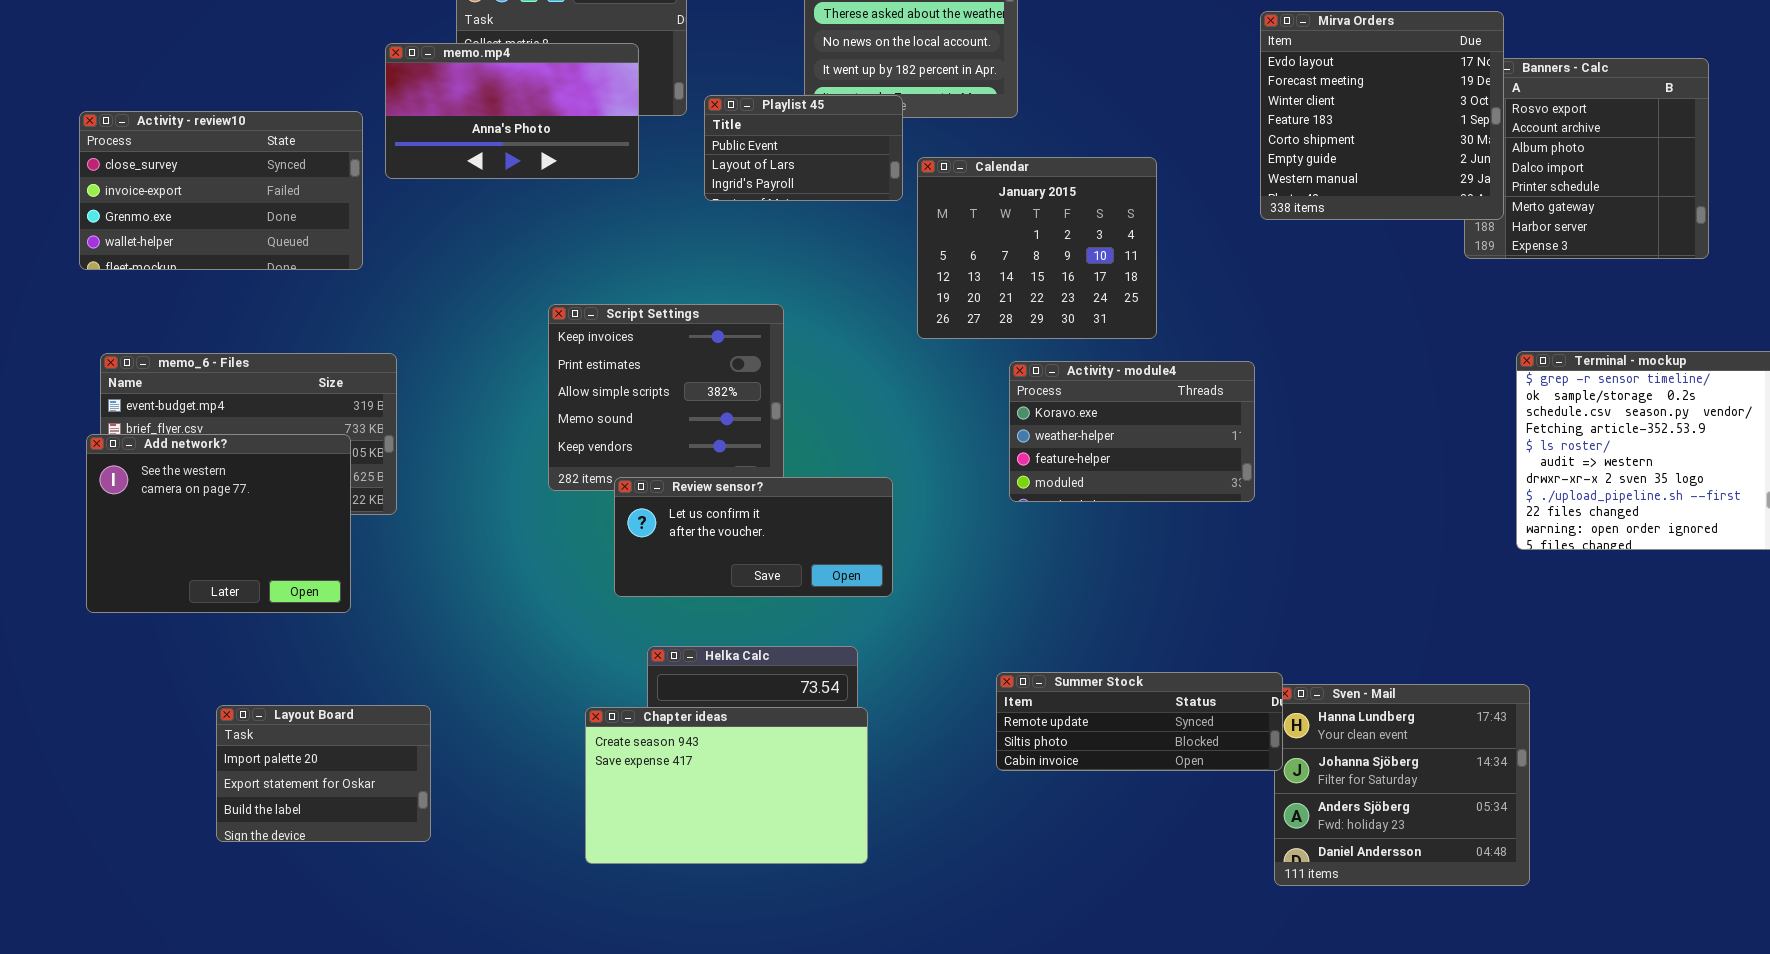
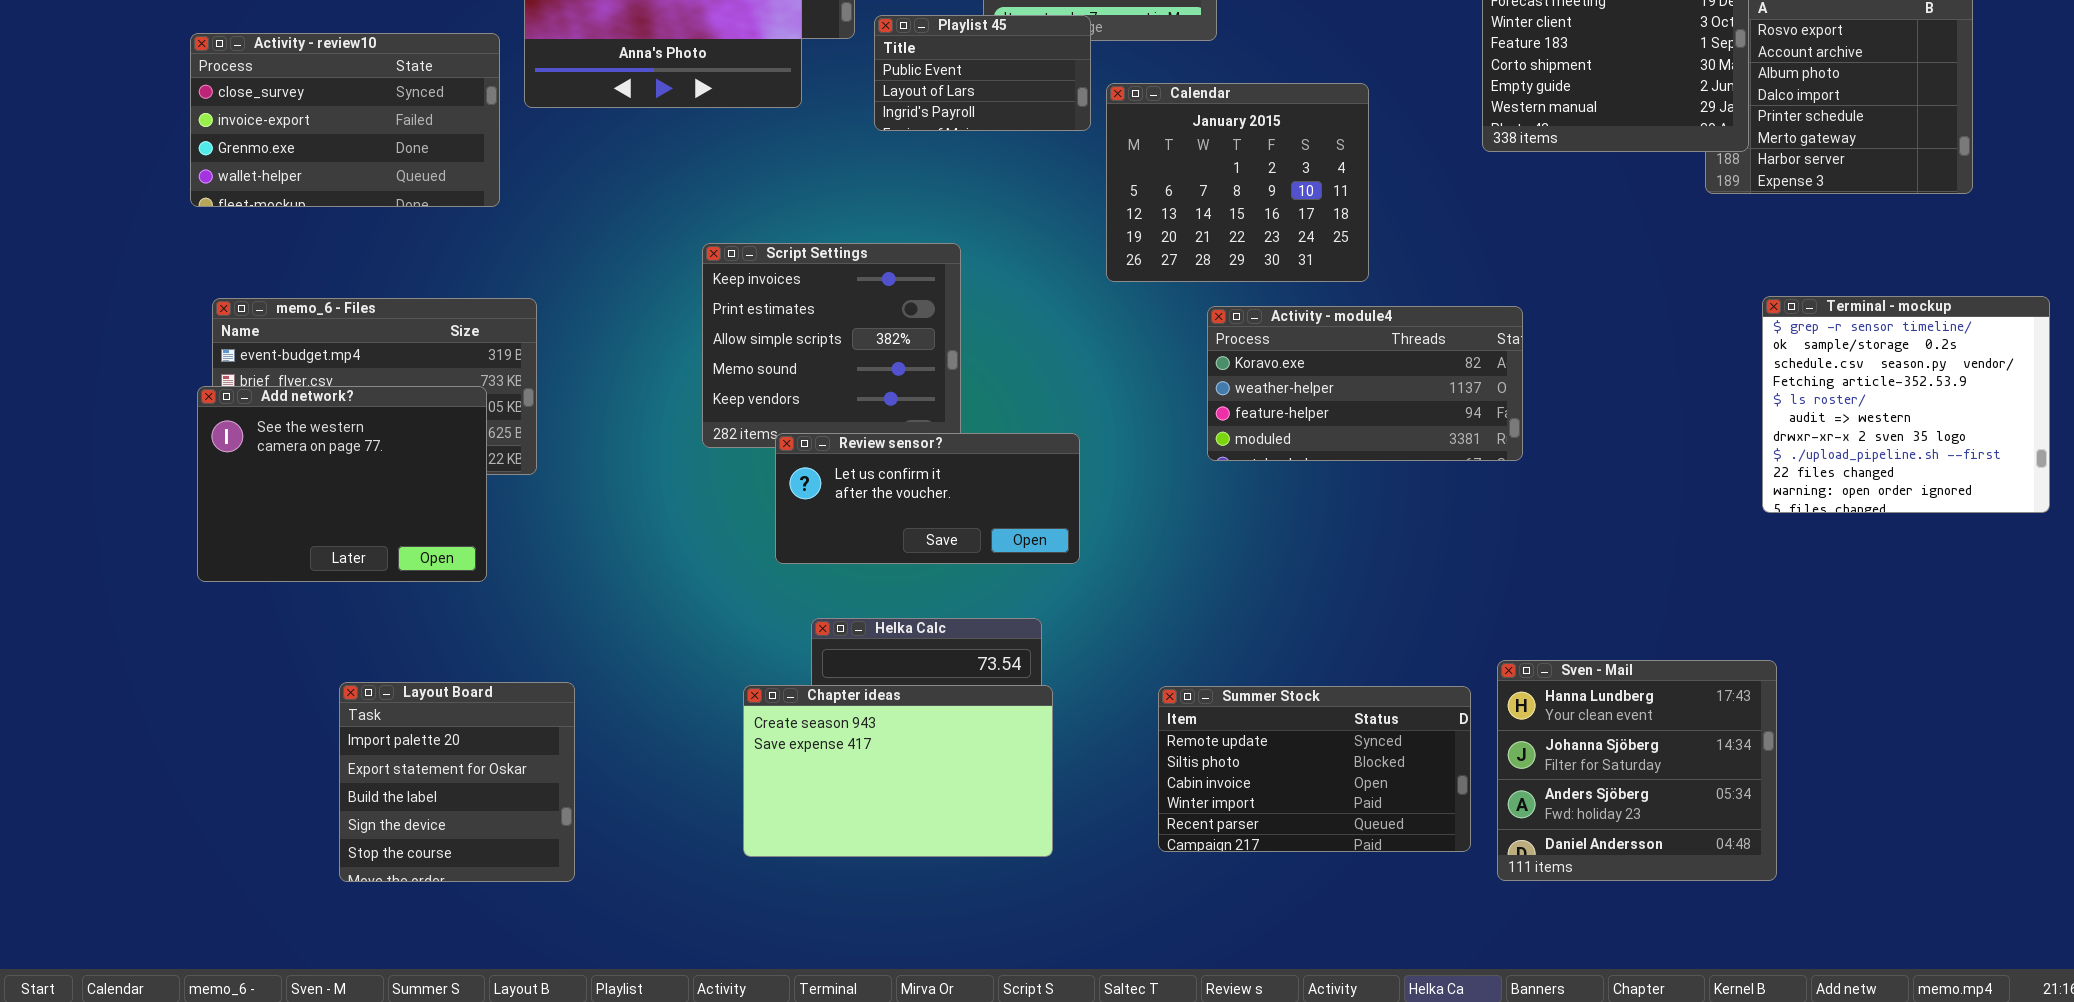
Activity - module4: [1009,361,1255,502] -> [1207,306,1523,461], resized
Summer Stock: [996,672,1283,771] -> [1158,686,1471,852], moved, resized
Layout Board: [216,705,431,842] -> [339,682,575,882], resized

